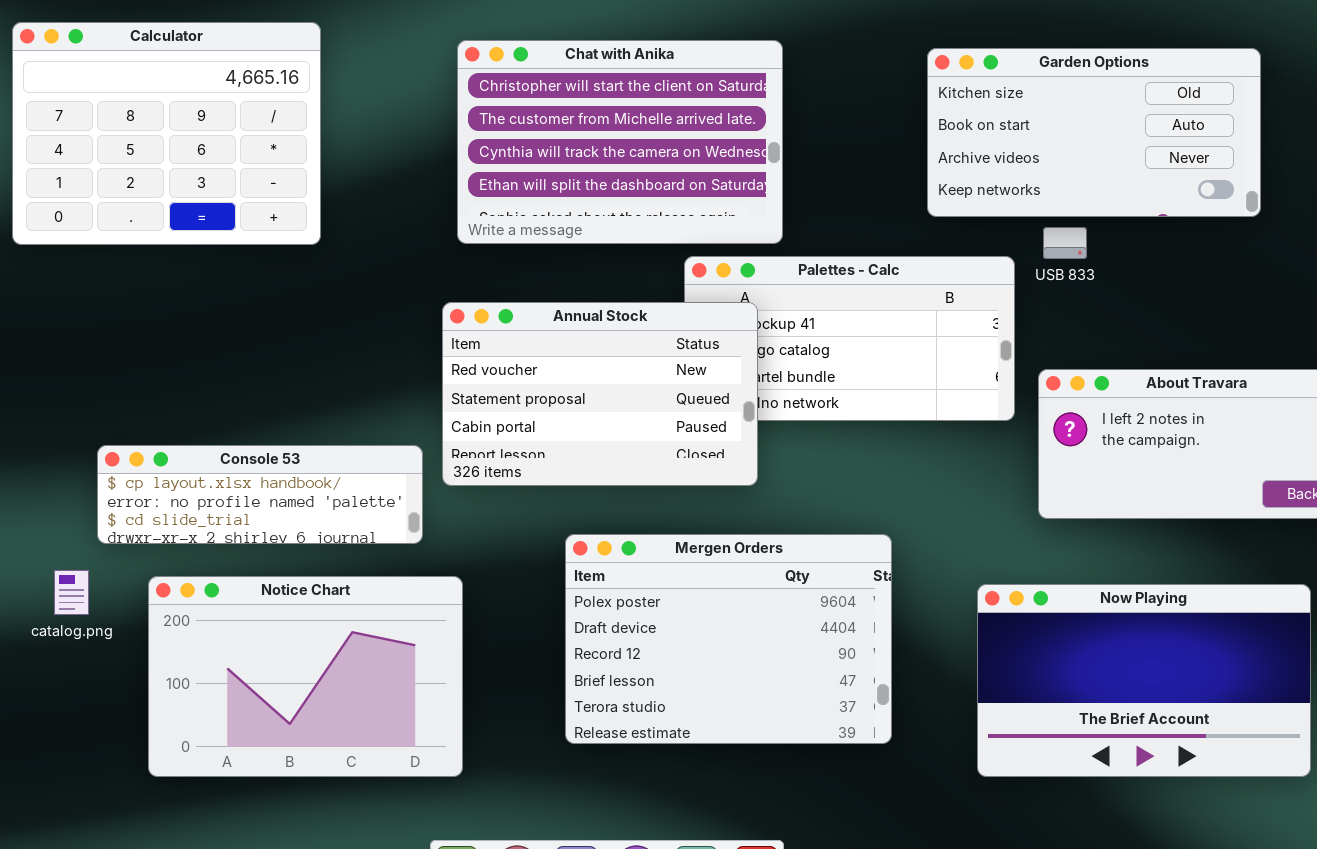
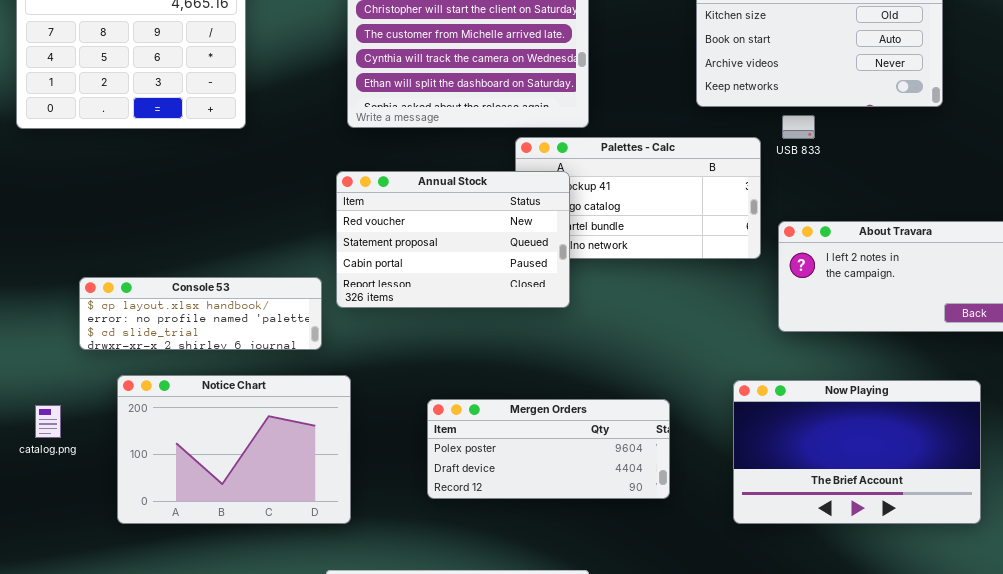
Mergen Orders: [565,534,892,744] -> [427,399,670,499], resized
catalog.png: [54,570,89,615] -> [35,405,61,438], moved

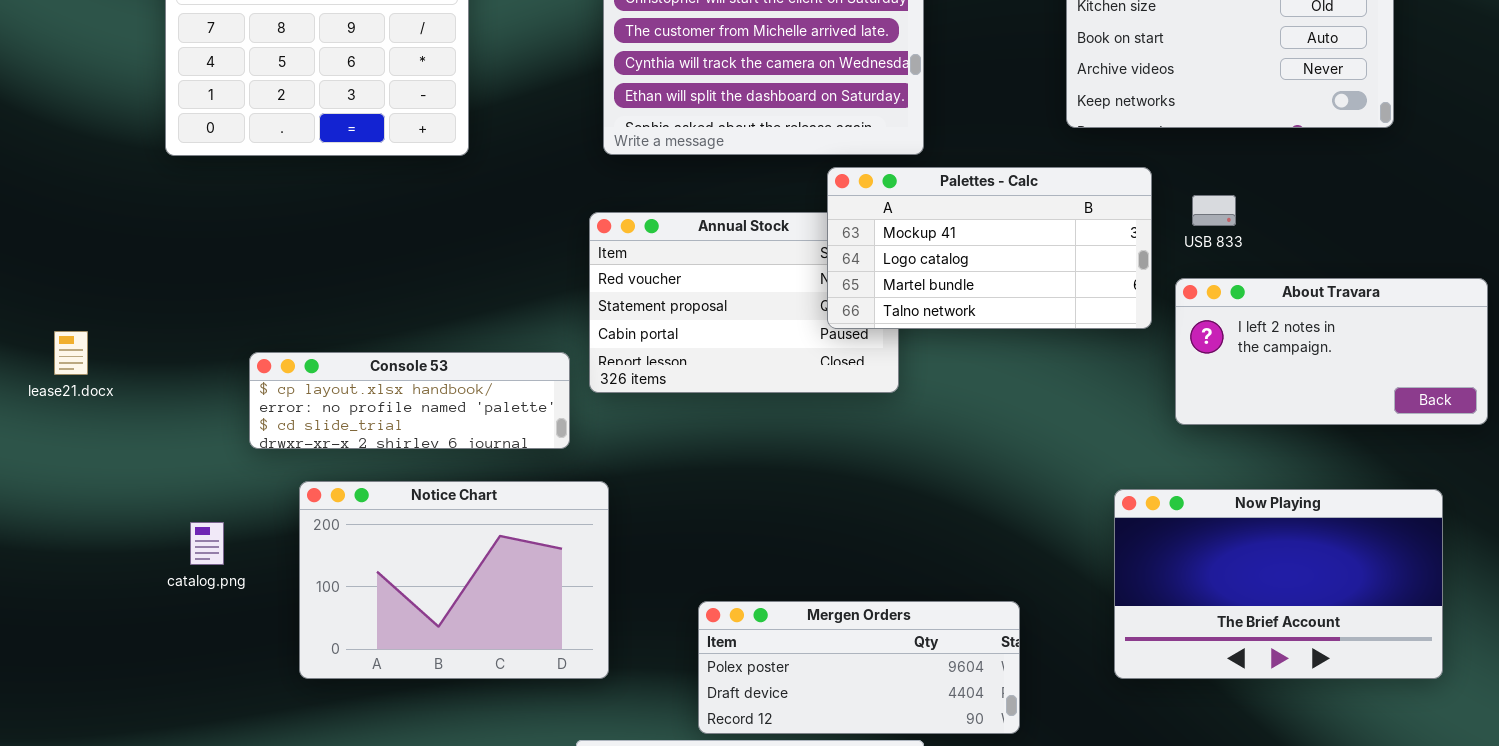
USB 833: [782,115,815,139] -> [1192,195,1236,226], moved
Palettes - Calc: [515,137,761,259] -> [827,167,1152,329], raised
Mergen Orders: [427,399,670,499] -> [698,601,1020,734], moved

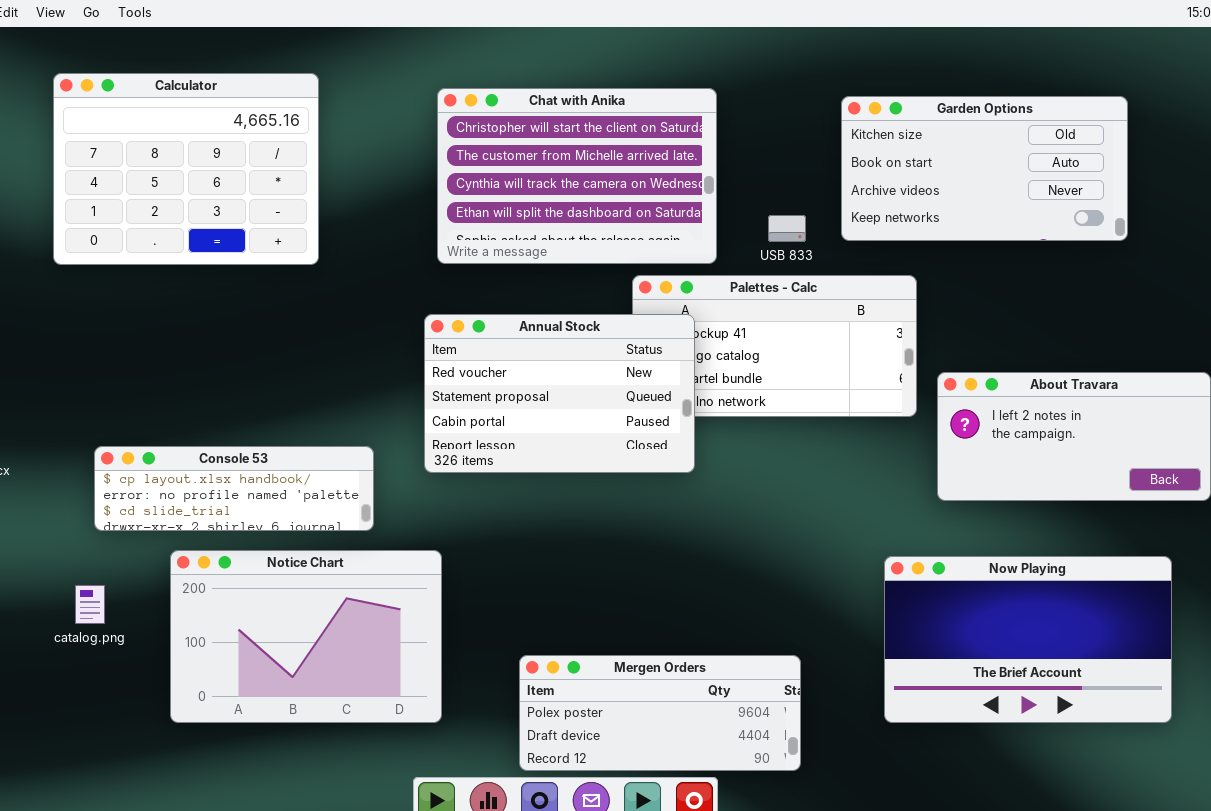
USB 833: [1192,195,1236,226] -> [768,215,806,242], moved
Annual Stock: [589,212,899,393] -> [424,314,695,473], raised
Console 53: [249,352,570,449] -> [94,446,374,531], moved

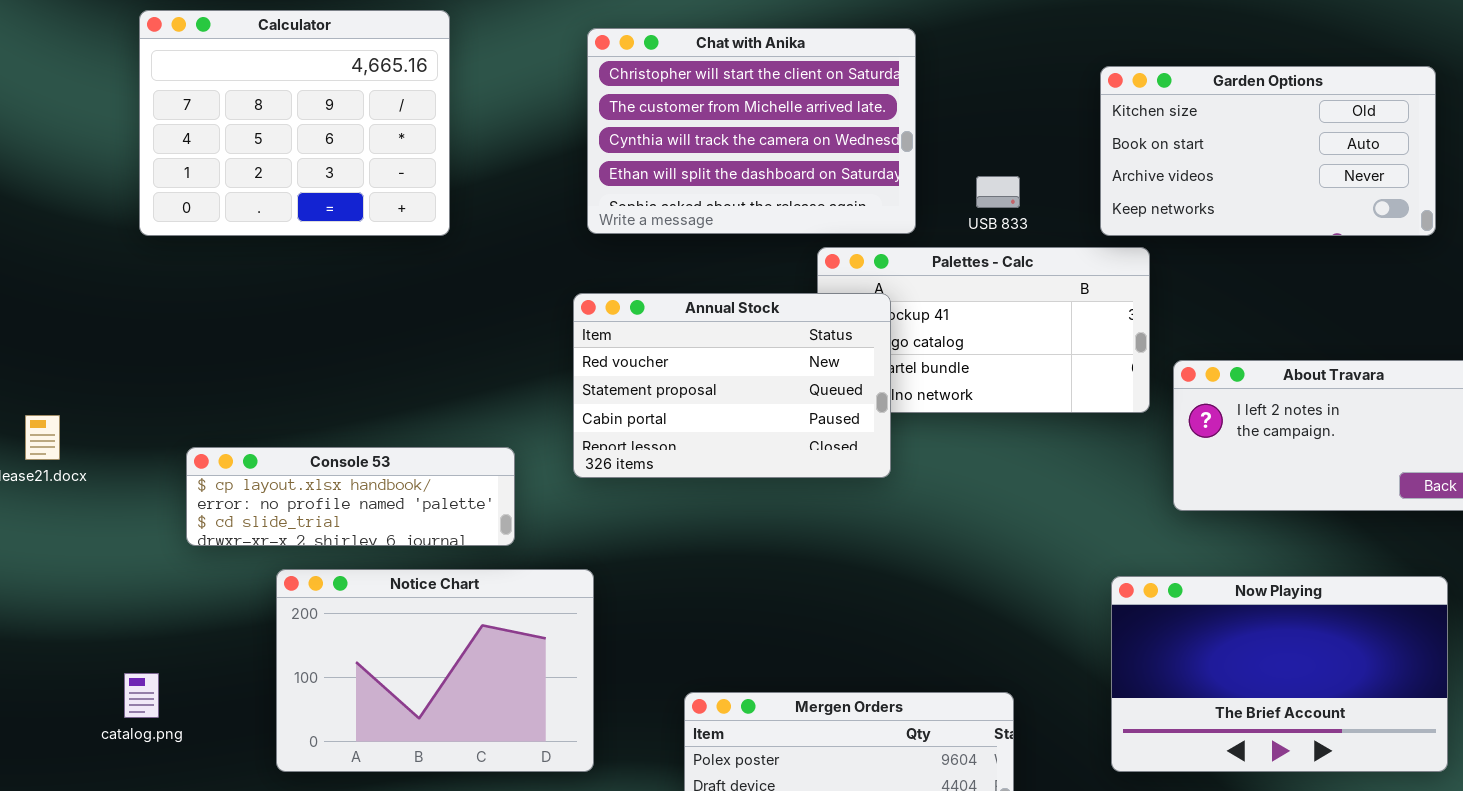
Garden Options: [841,96,1128,241] -> [1100,66,1436,236], moved
catalog.png: [75,585,105,624] -> [124,673,159,718], moved

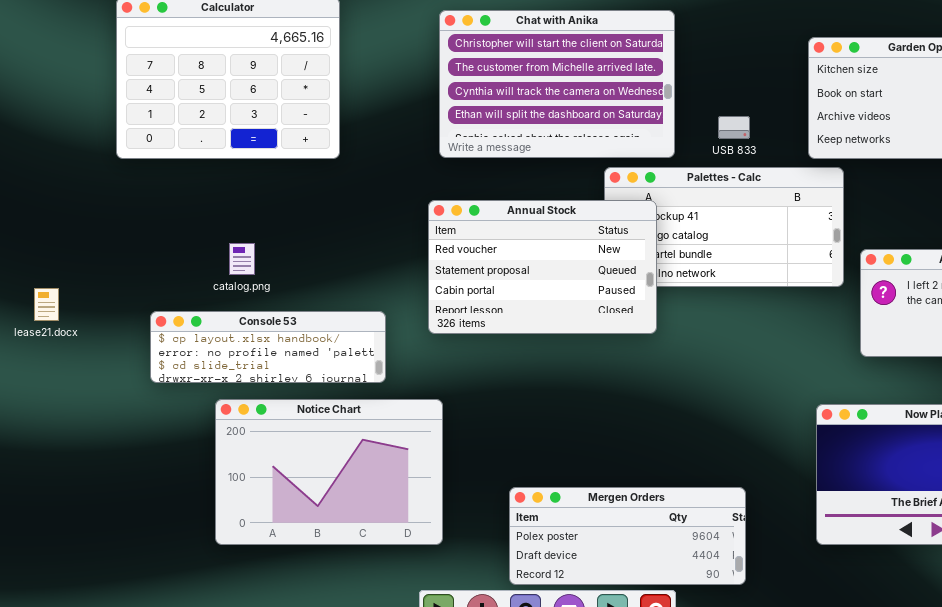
catalog.png: [124,673,159,718] -> [229,243,255,275], moved

